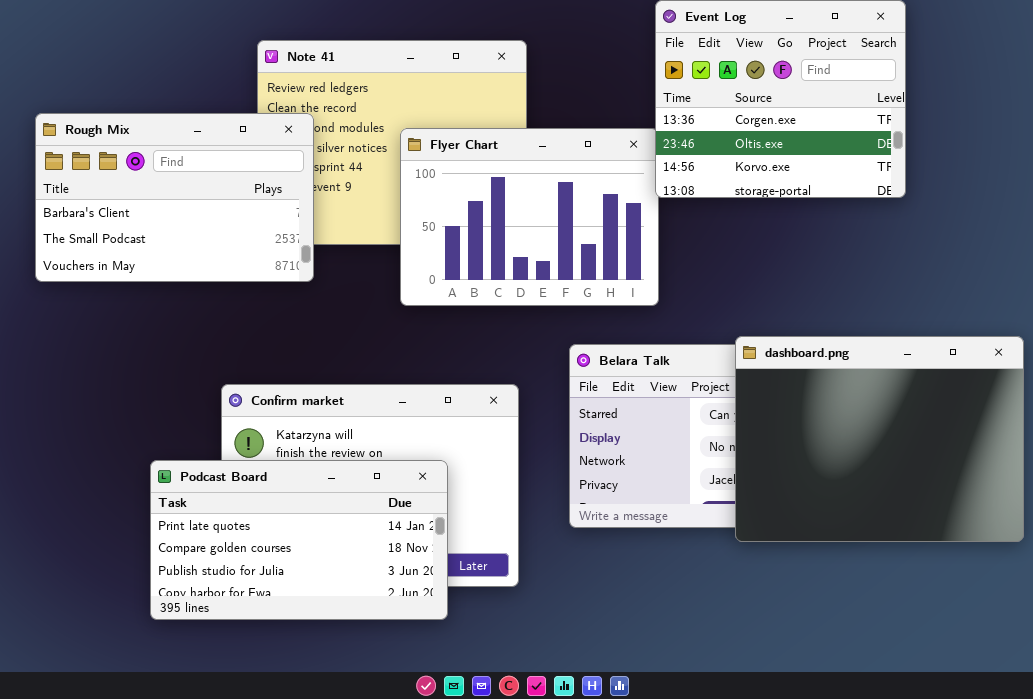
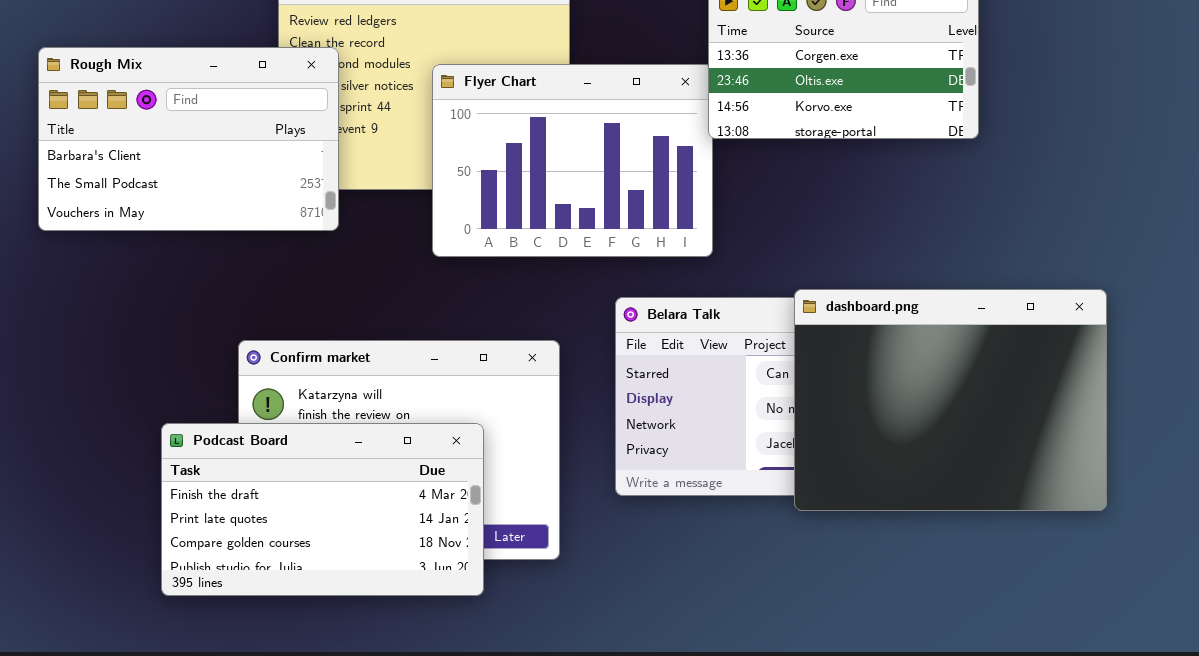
Podcast Board: [150,460,448,620] -> [161,423,484,596], scrolled up 1 row

